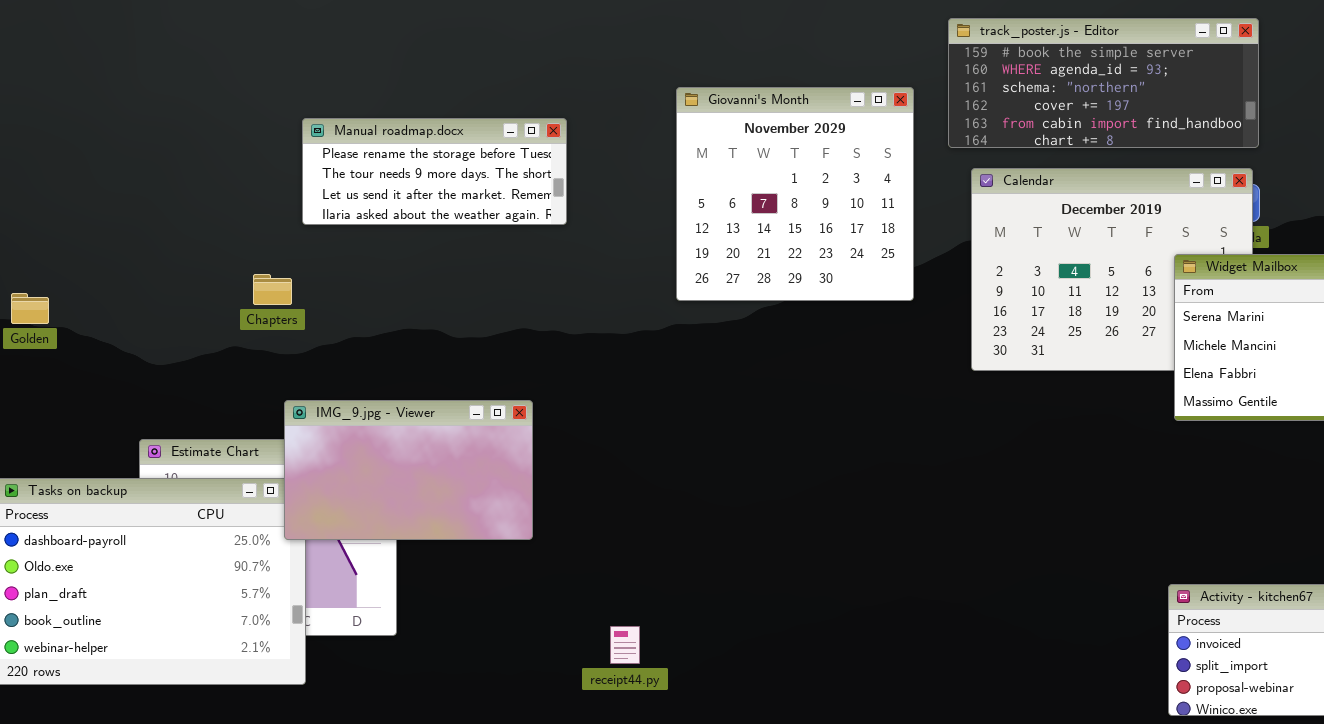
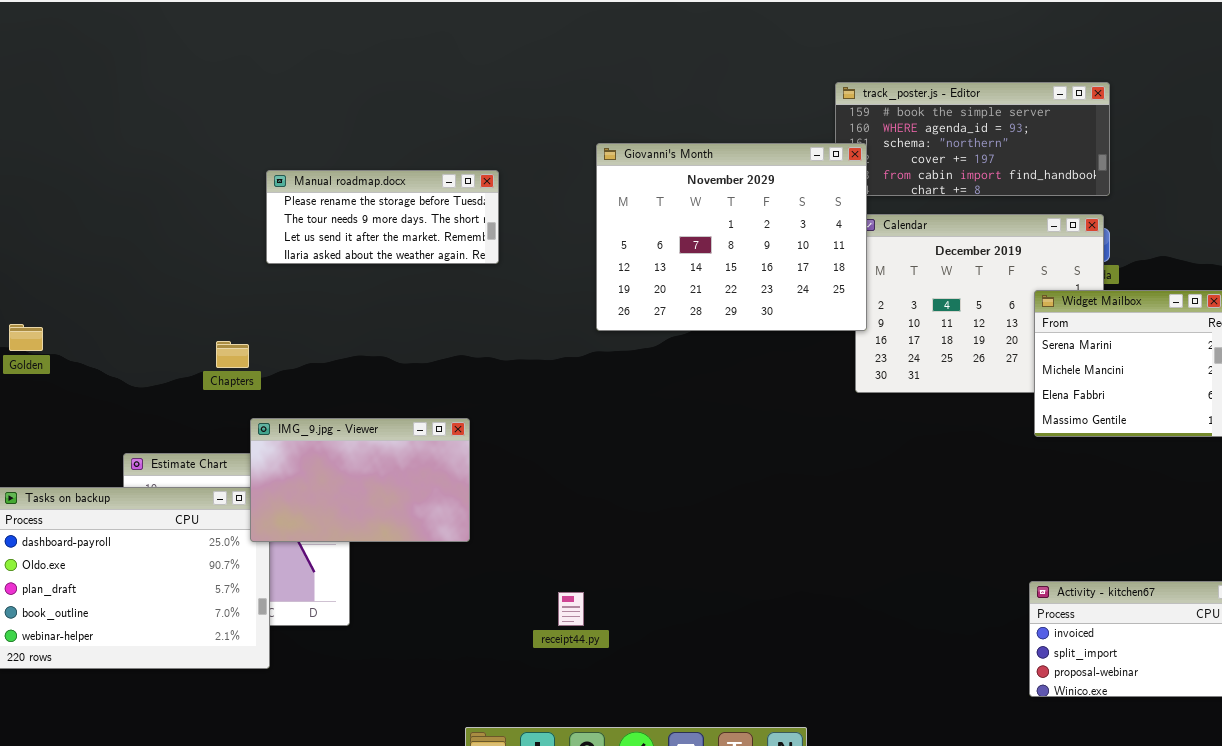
Giovanni's Month: [676,87,914,301] -> [596,143,867,331], resized
Chapters: [253,274,292,305] -> [216,341,249,368], moved
receipt44.py: [610,626,640,664] -> [558,592,584,626], moved

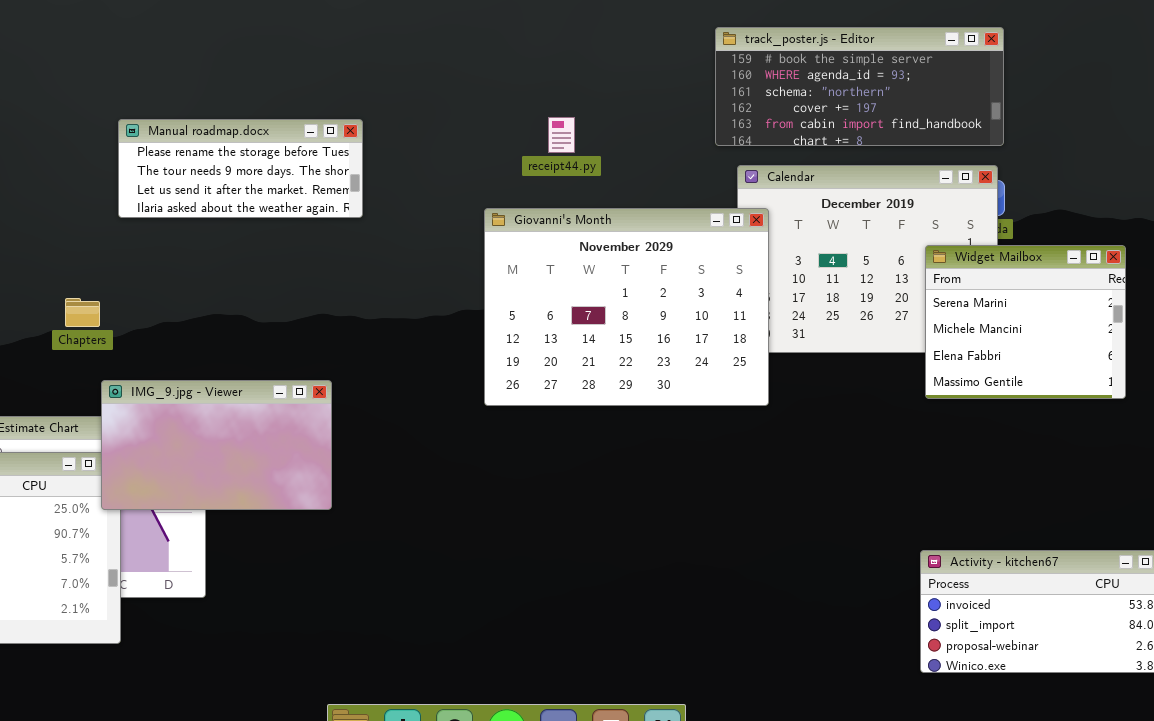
Giovanni's Month: [596,143,867,331] -> [484,208,769,406], moved
receipt44.py: [558,592,584,626] -> [548,117,575,153], moved

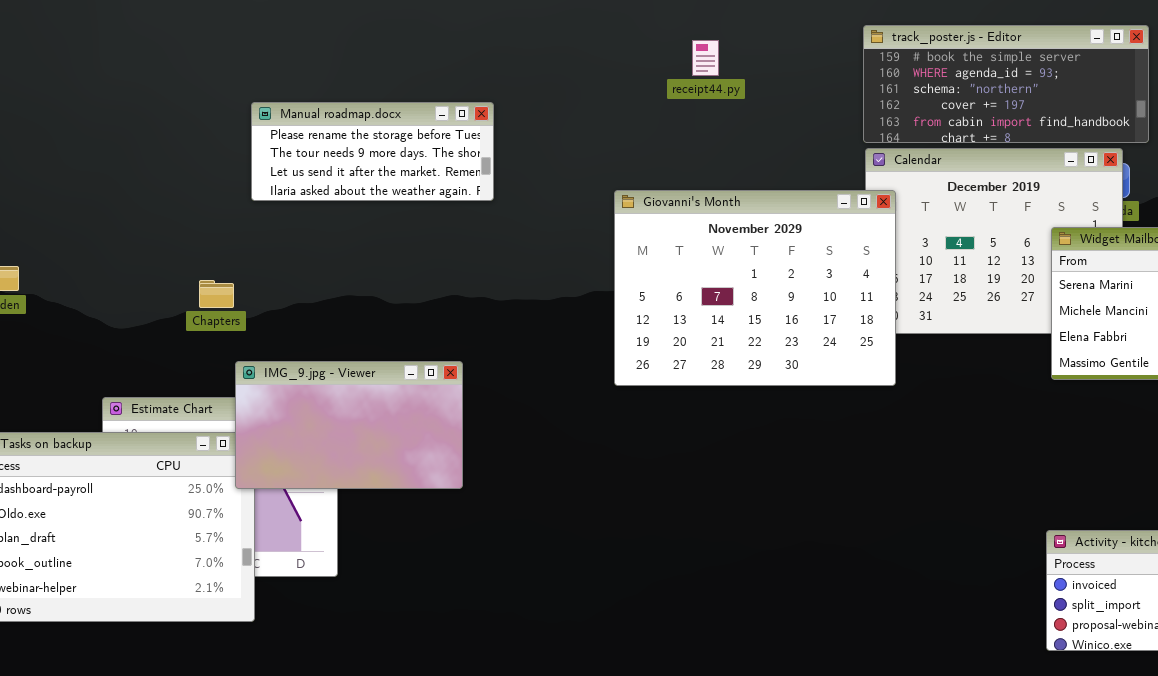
track_poster.js - Editor: [715,27,1004,146] -> [863,25,1149,143], moved
receipt44.py: [548,117,575,153] -> [692,40,719,76], moved

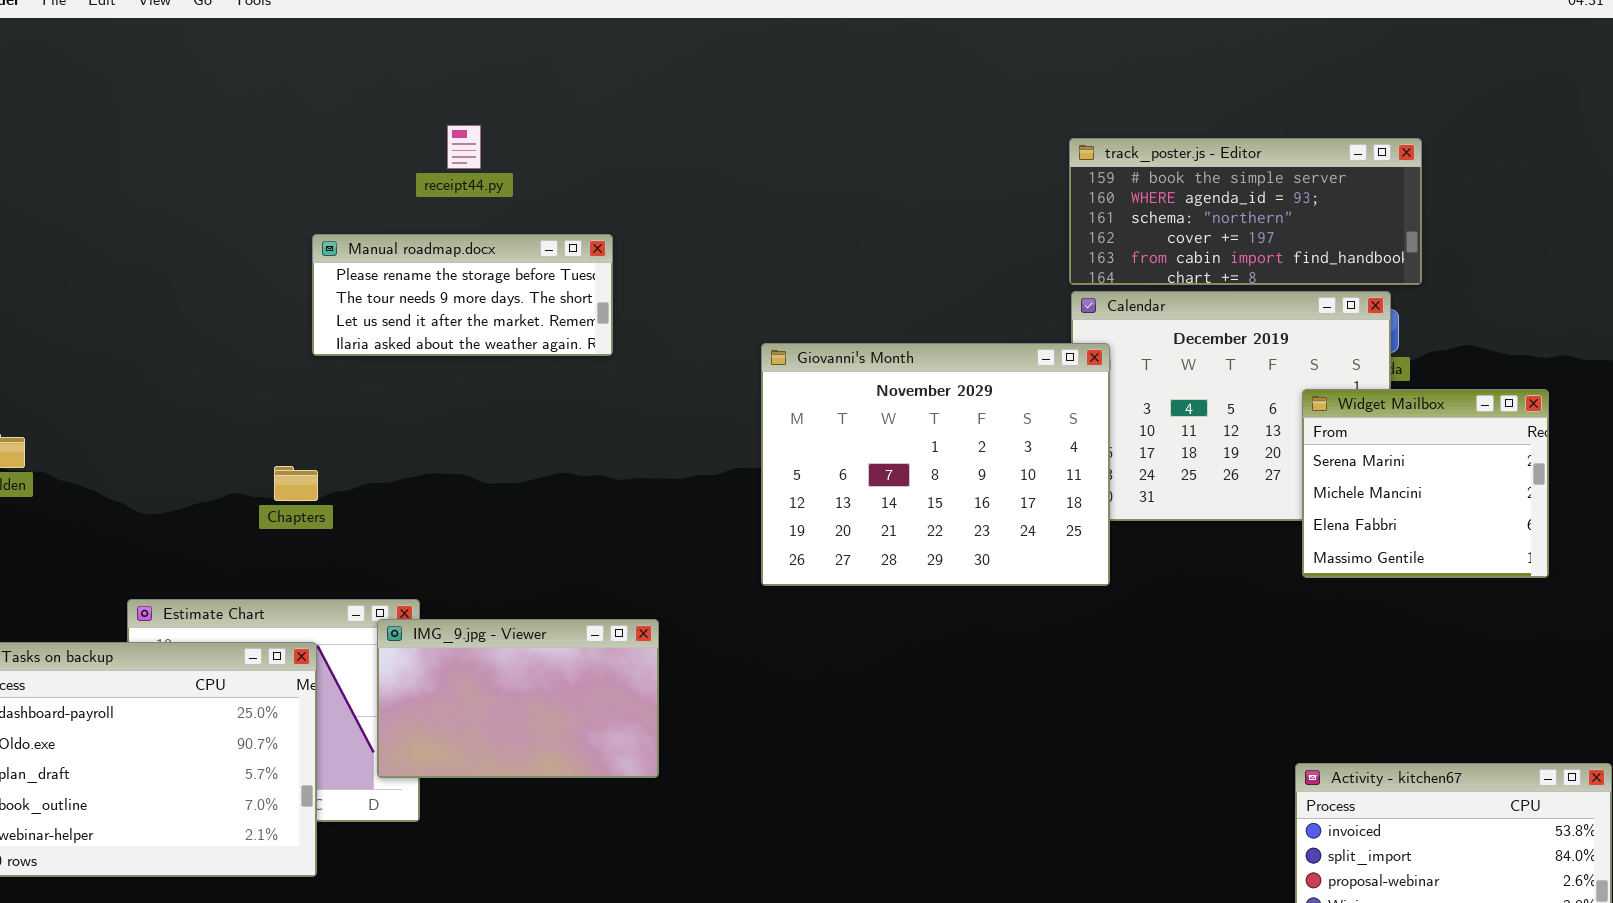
receipt44.py: [692,40,719,76] -> [447,125,481,169], moved
Chapters: [199,280,234,308] -> [274,466,318,501], moved
IMG_9.jpg - Viewer: [235,361,463,489] -> [377,619,659,778], moved

